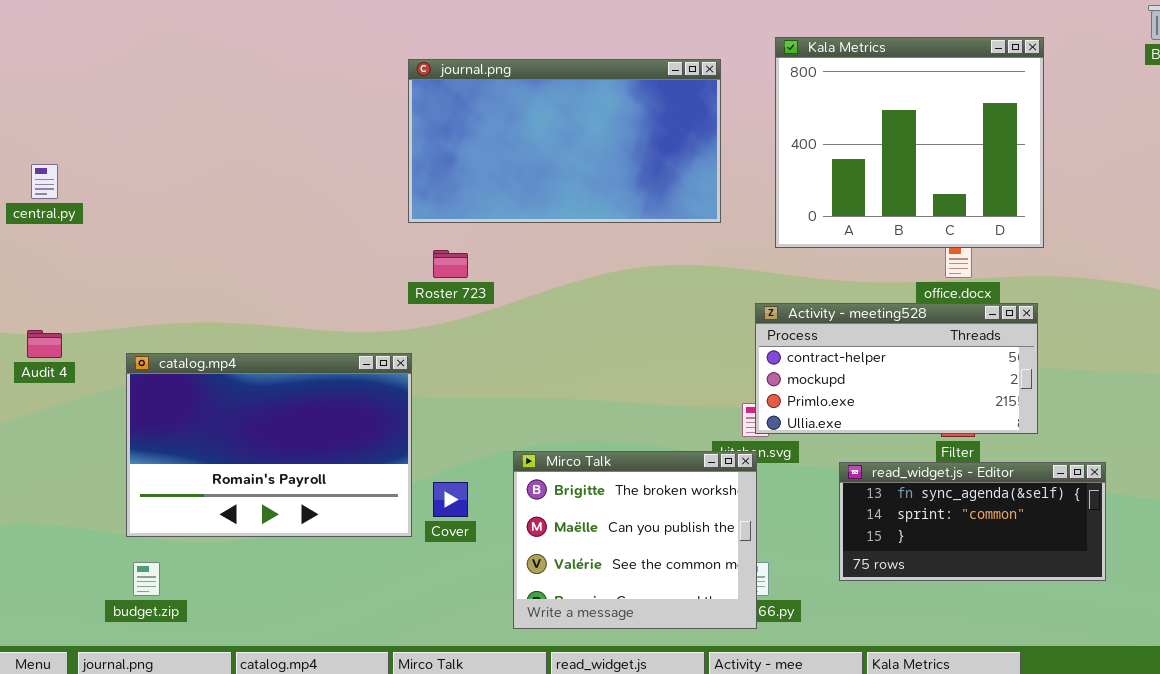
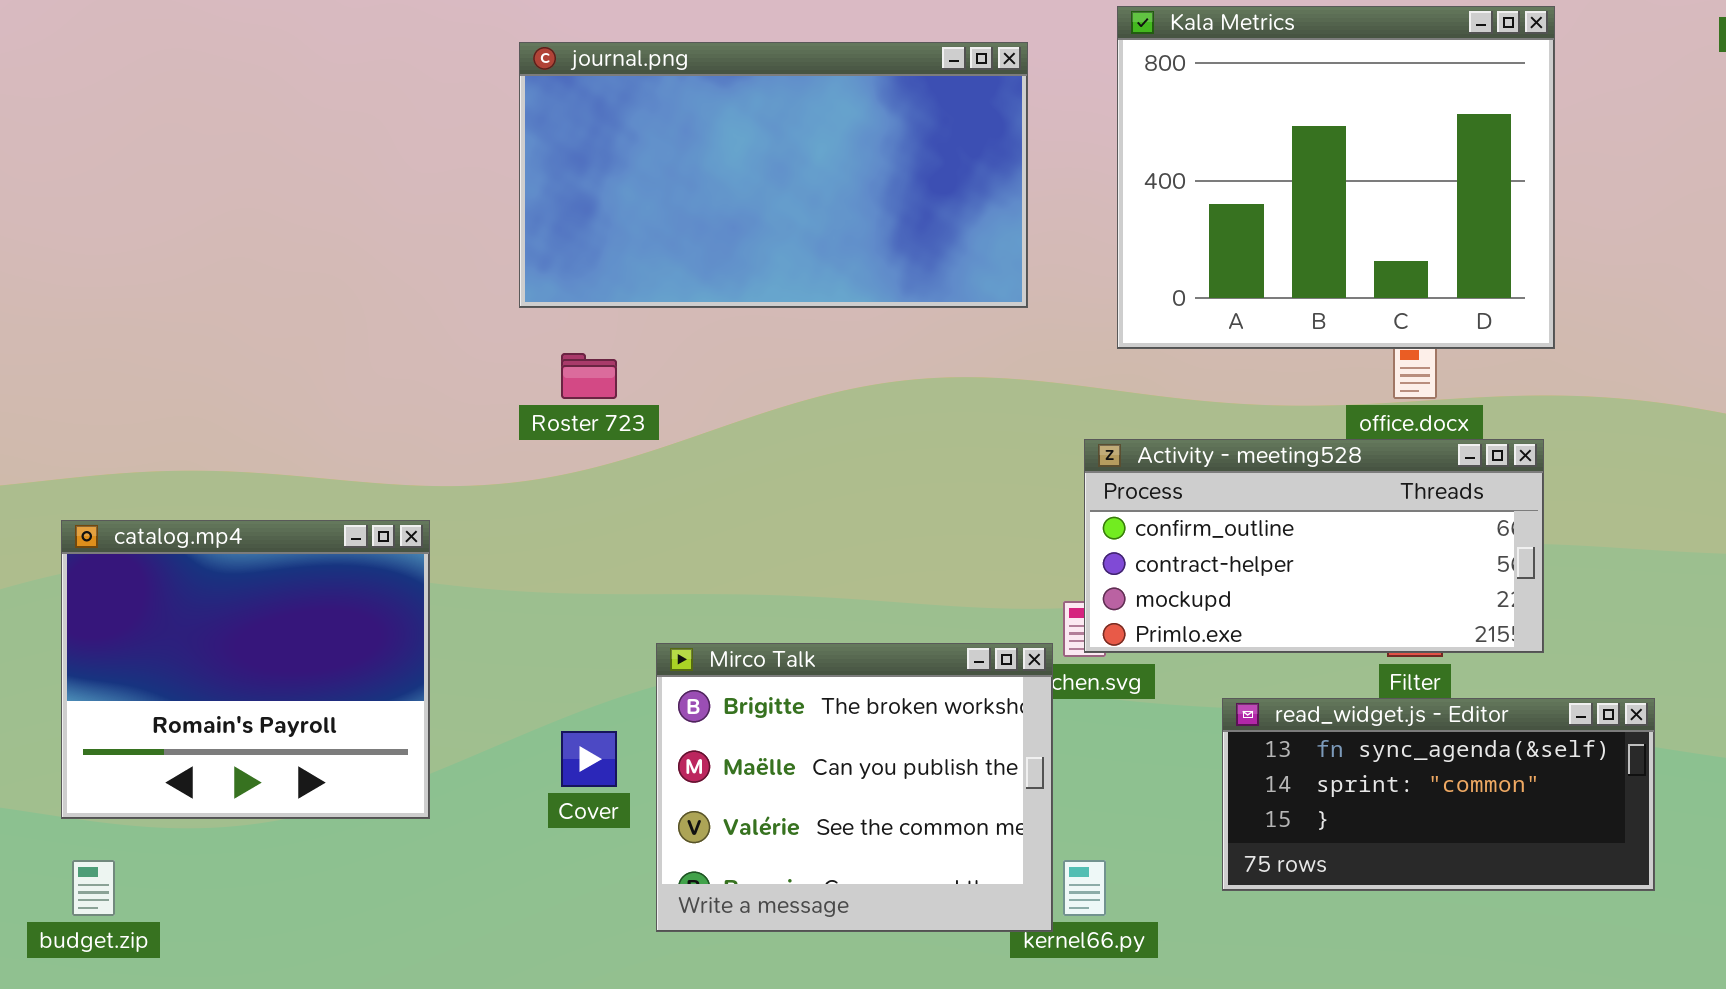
Activity - meeting528: [755,303,1038,434] -> [1084,439,1544,653], scrolled up 1 row
catalog.mp4: [126,353,412,537] -> [61,520,430,819], resized
Mirco Talk: [513,451,757,629] -> [656,643,1053,932], moved

